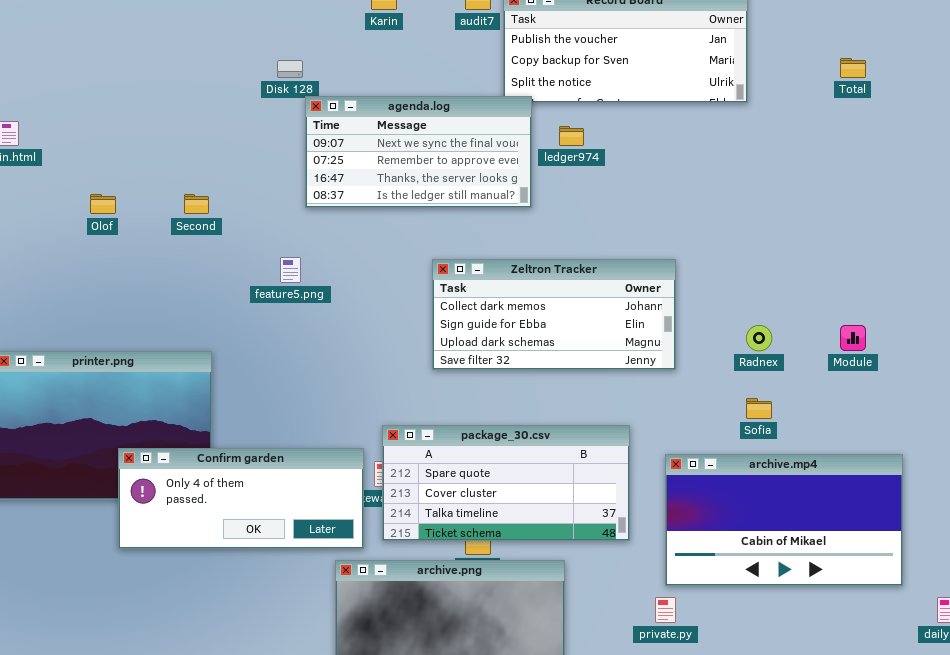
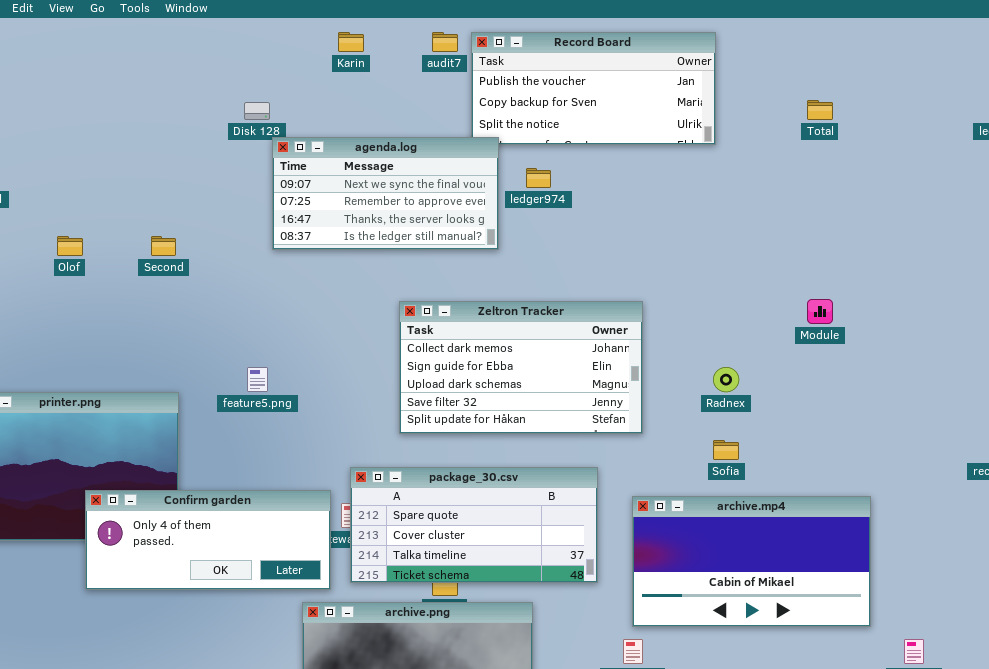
feature5.png: [280,257,301,283] -> [247,367,268,392], moved
Zeltron Tracker: [432,259,676,370] -> [399,301,643,434], resized
Module: [840,325,866,351] -> [807,299,833,324], moved

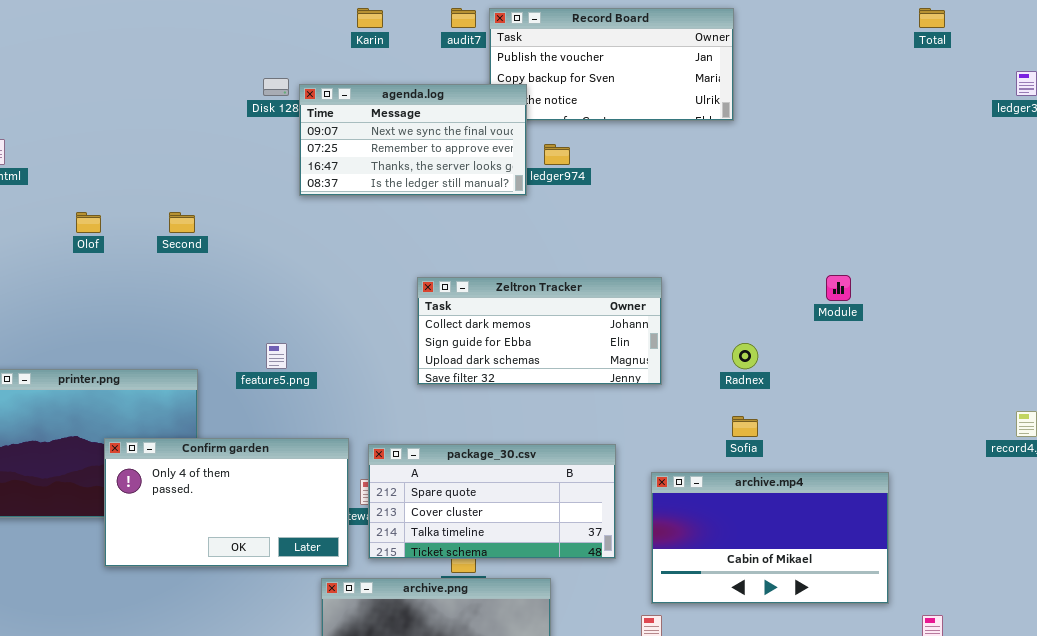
Total: [807,100,833,120] -> [919,8,945,28], moved
agenda.log: [272,137,499,250] -> [299,84,527,196], moved
Zeltron Tracker: [399,301,643,434] -> [417,277,662,385], resized
Confirm garden: [85,490,331,590] -> [104,438,349,567], resized

